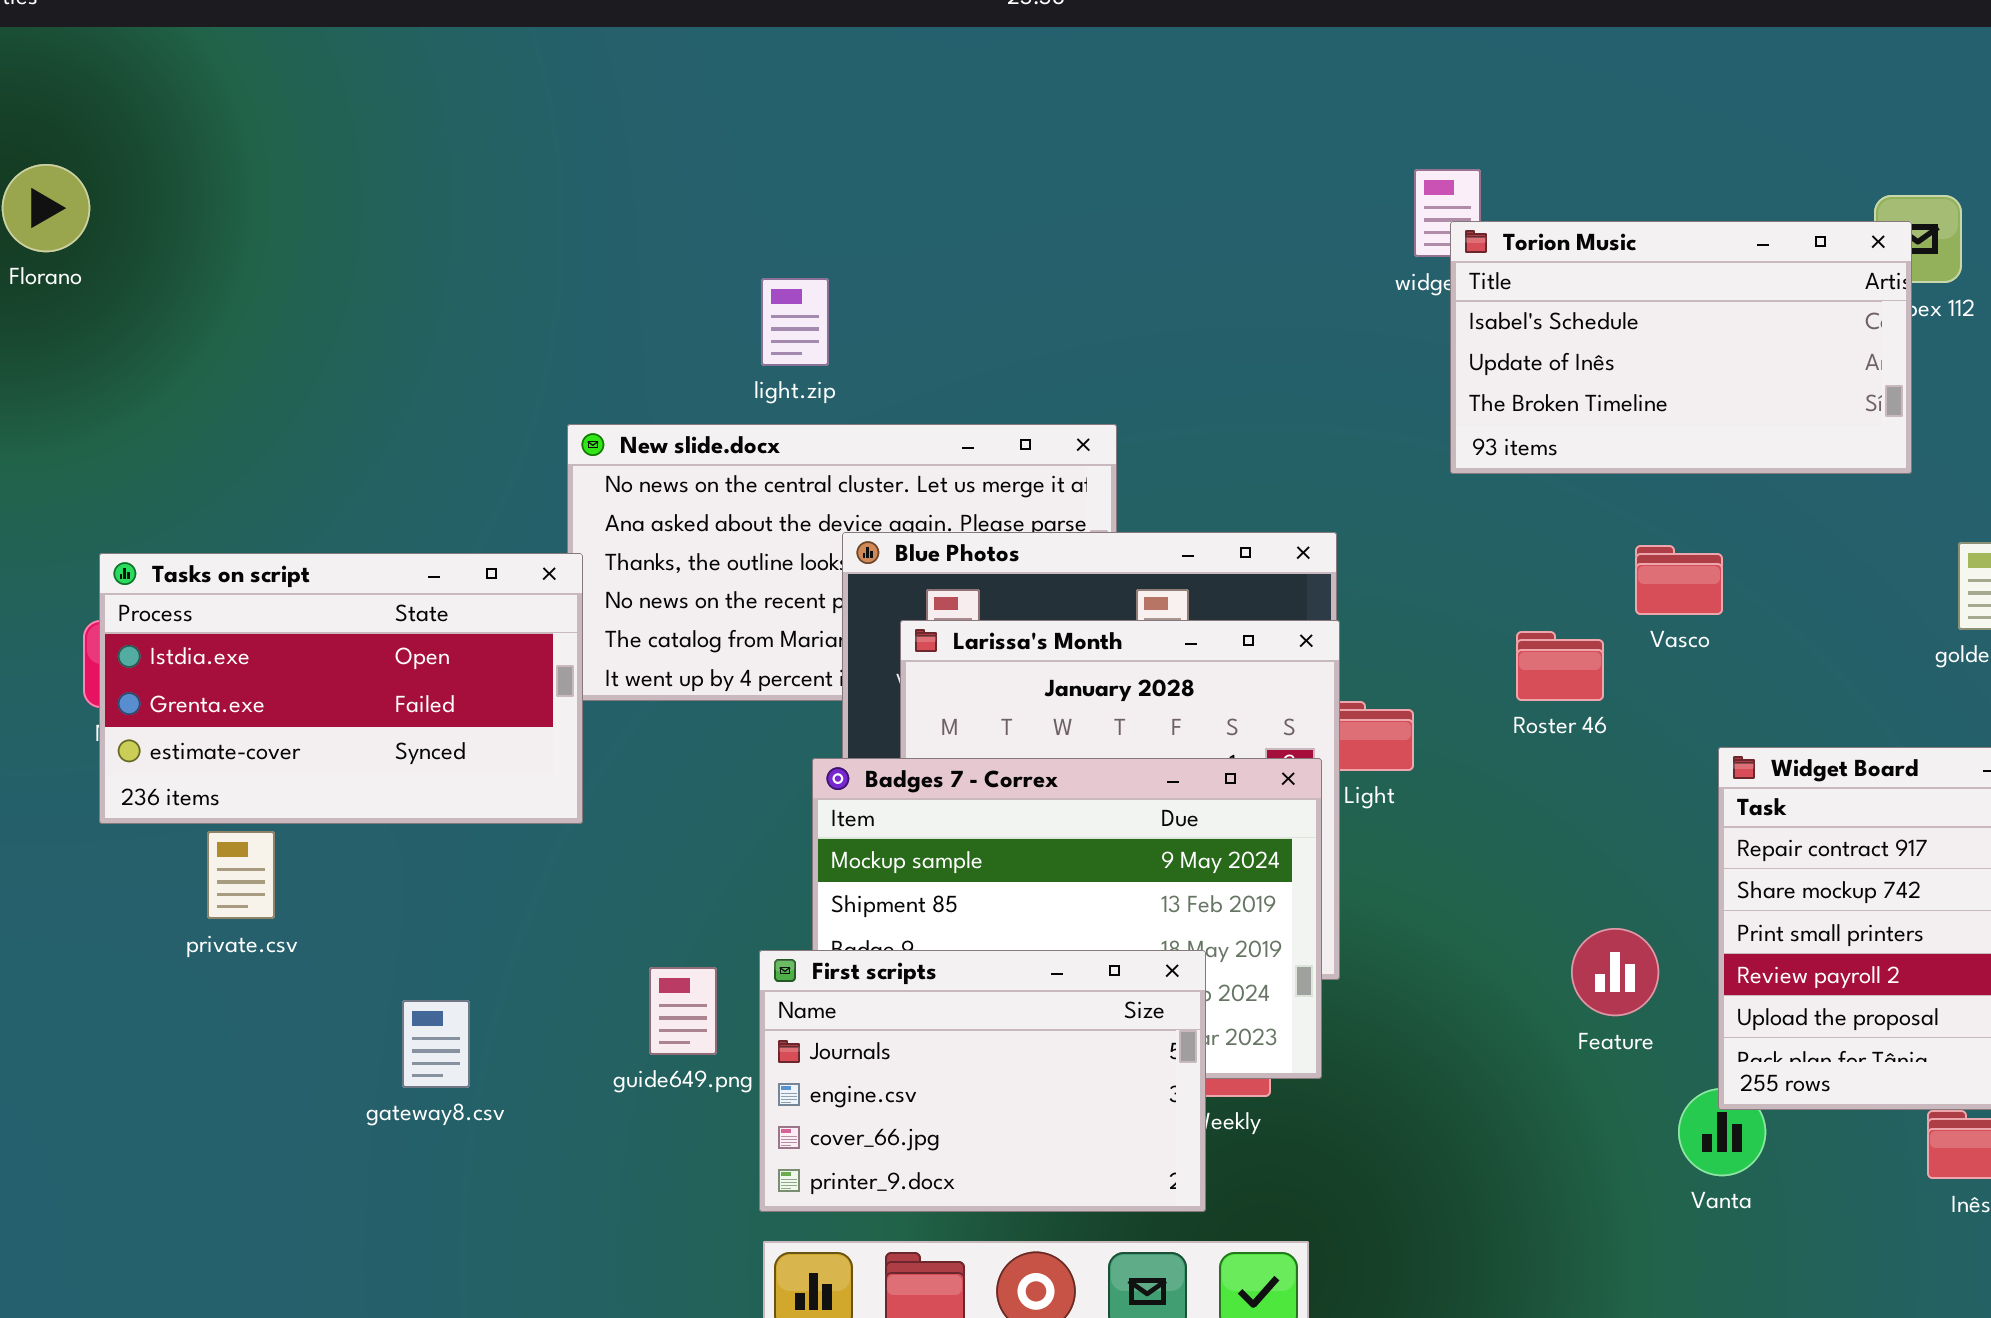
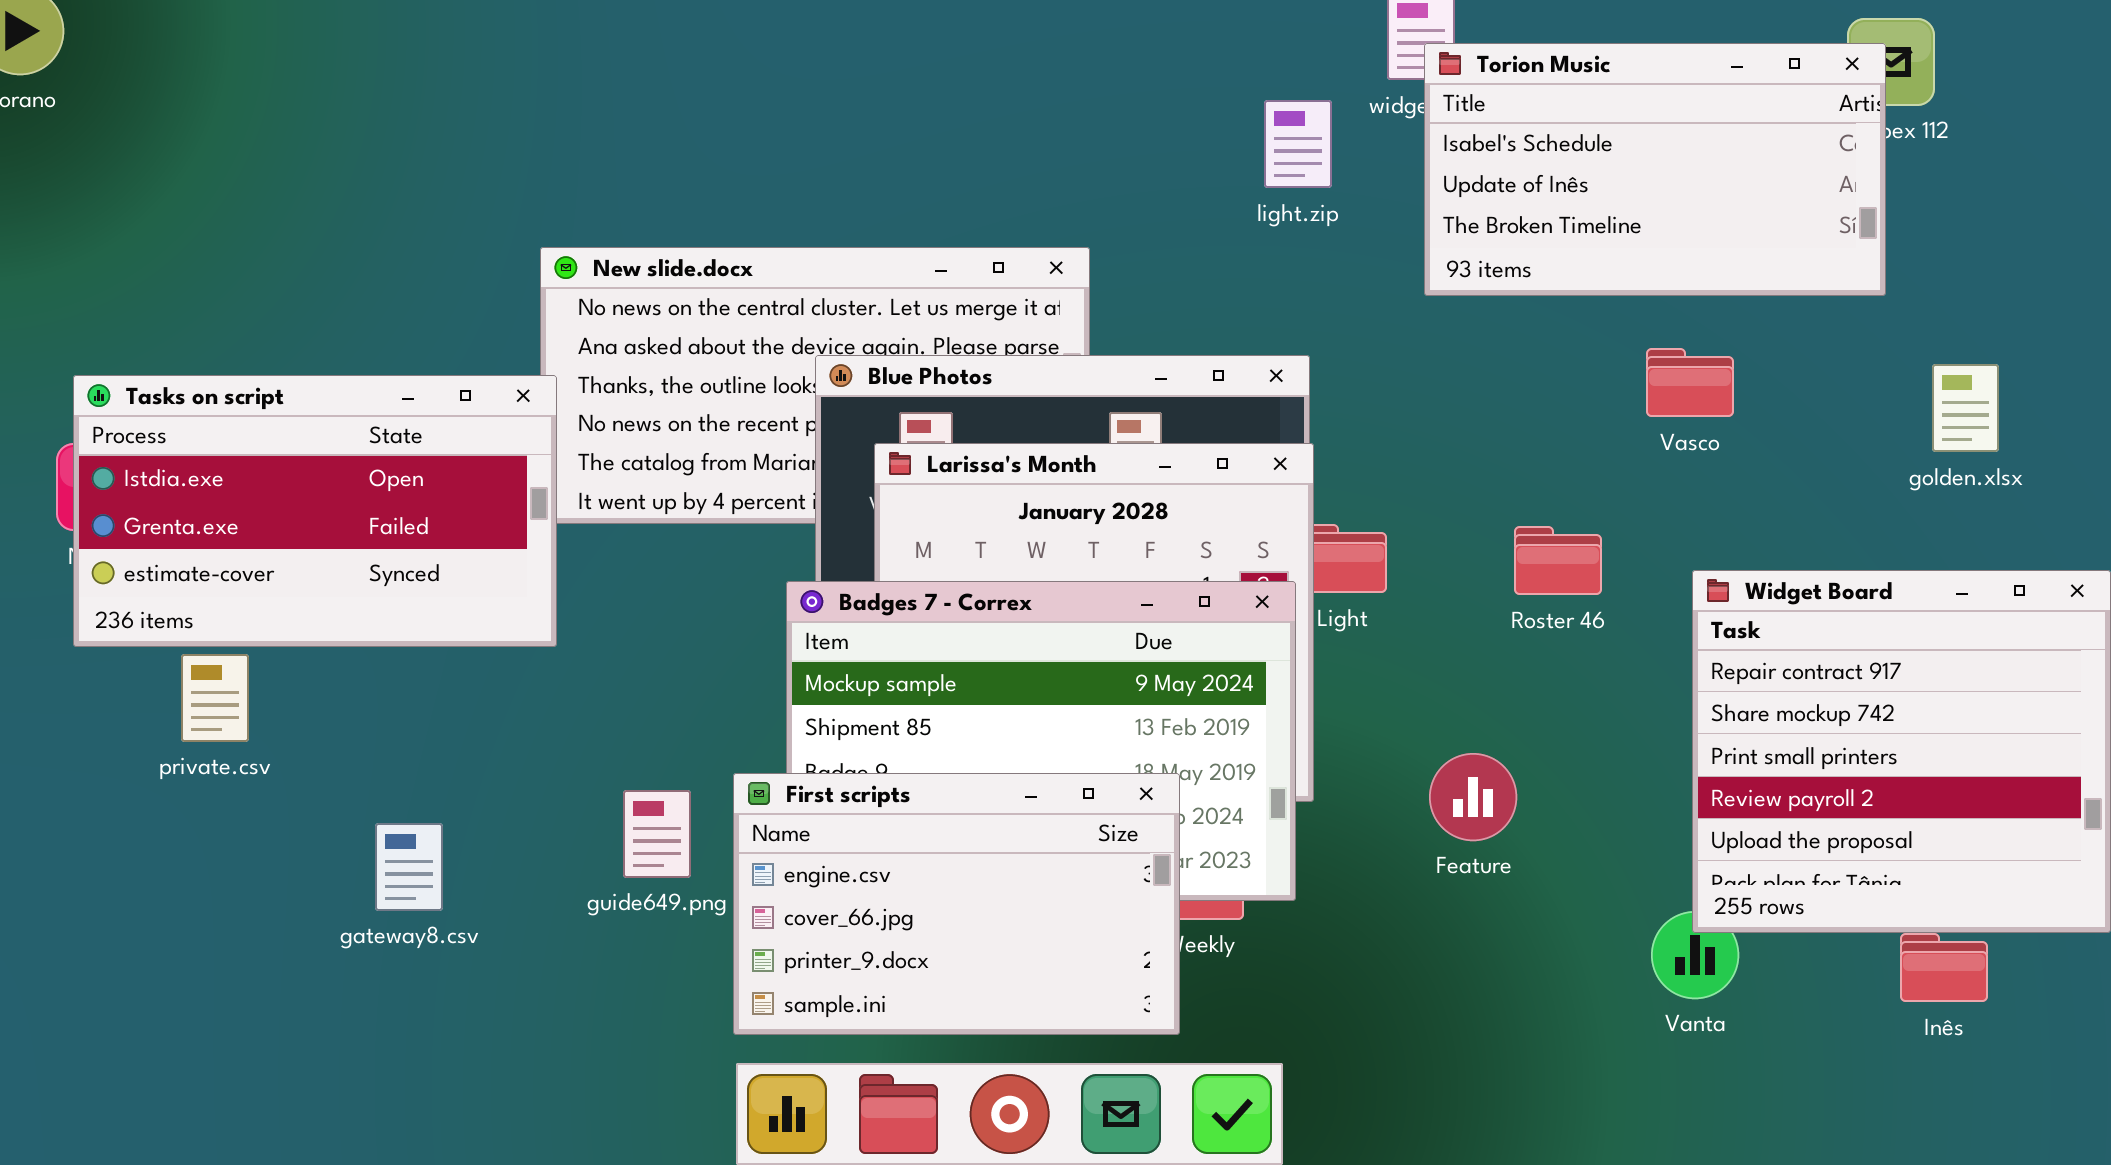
light.zip: [761,278,829,366] -> [1264,100,1332,188], moved
Vasco: [1635,545,1723,615] -> [1646,348,1734,417], moved
Roster 46: [1516,631,1604,701] -> [1514,526,1602,595], moved
Feature: [1571,928,1659,1016] -> [1429,753,1517,841], moved
First scripts: [759,950,1206,1212] -> [733,773,1180,1035], scrolled down 1 row

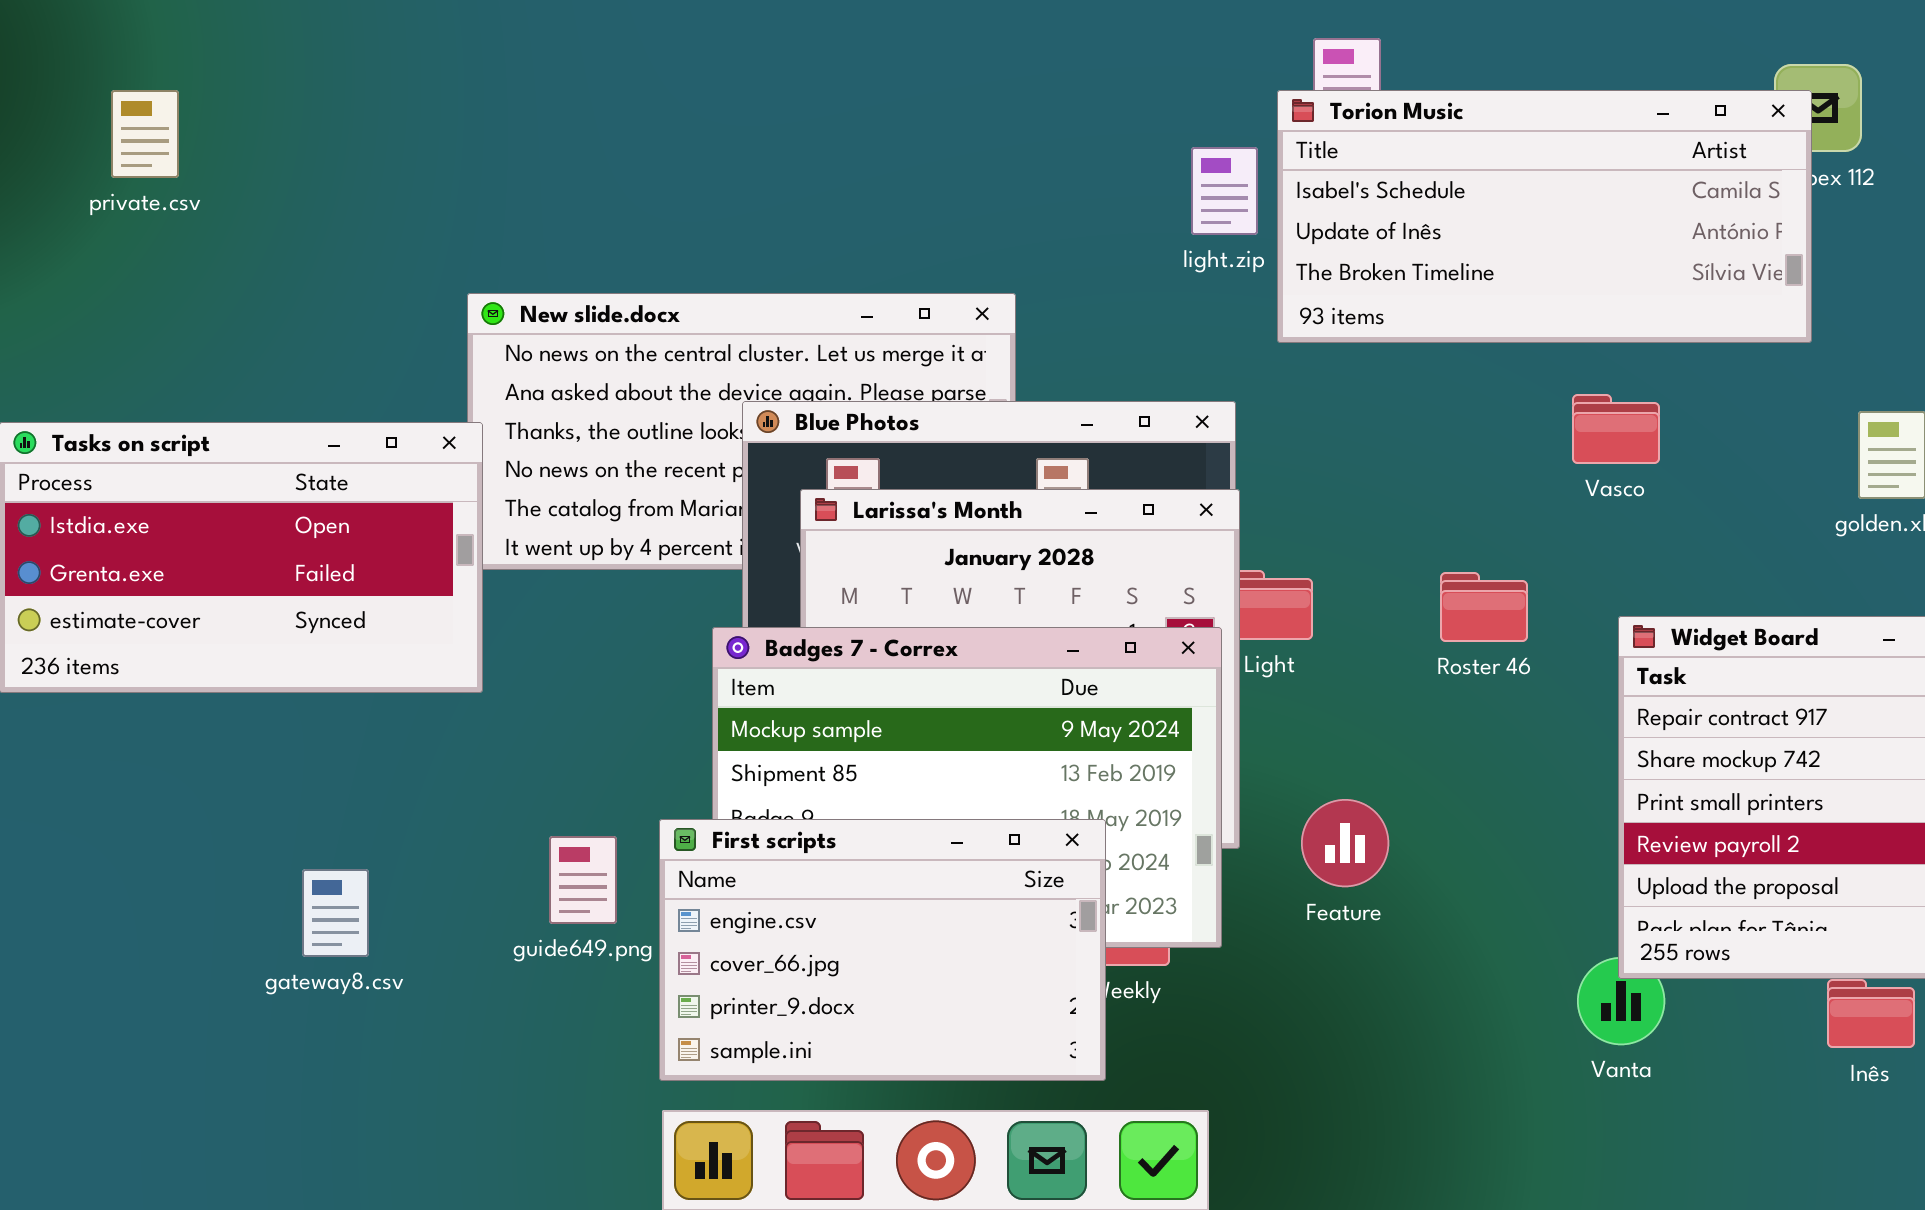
Torion Music: [1424,43,1886,296] -> [1277,90,1812,343], resized
private.csv: [181,654,249,742] -> [111,90,179,178], moved
Feature: [1429,753,1517,841] -> [1301,799,1389,887], moved

